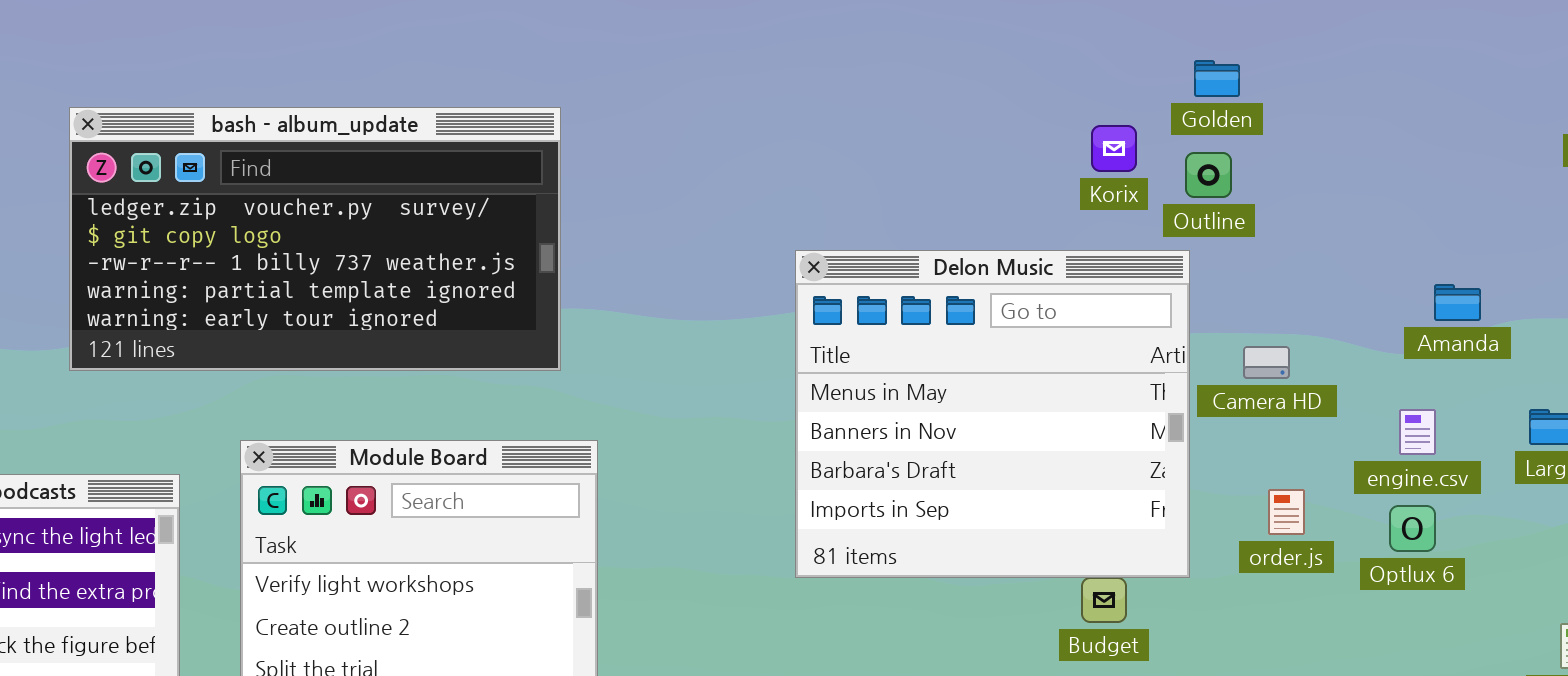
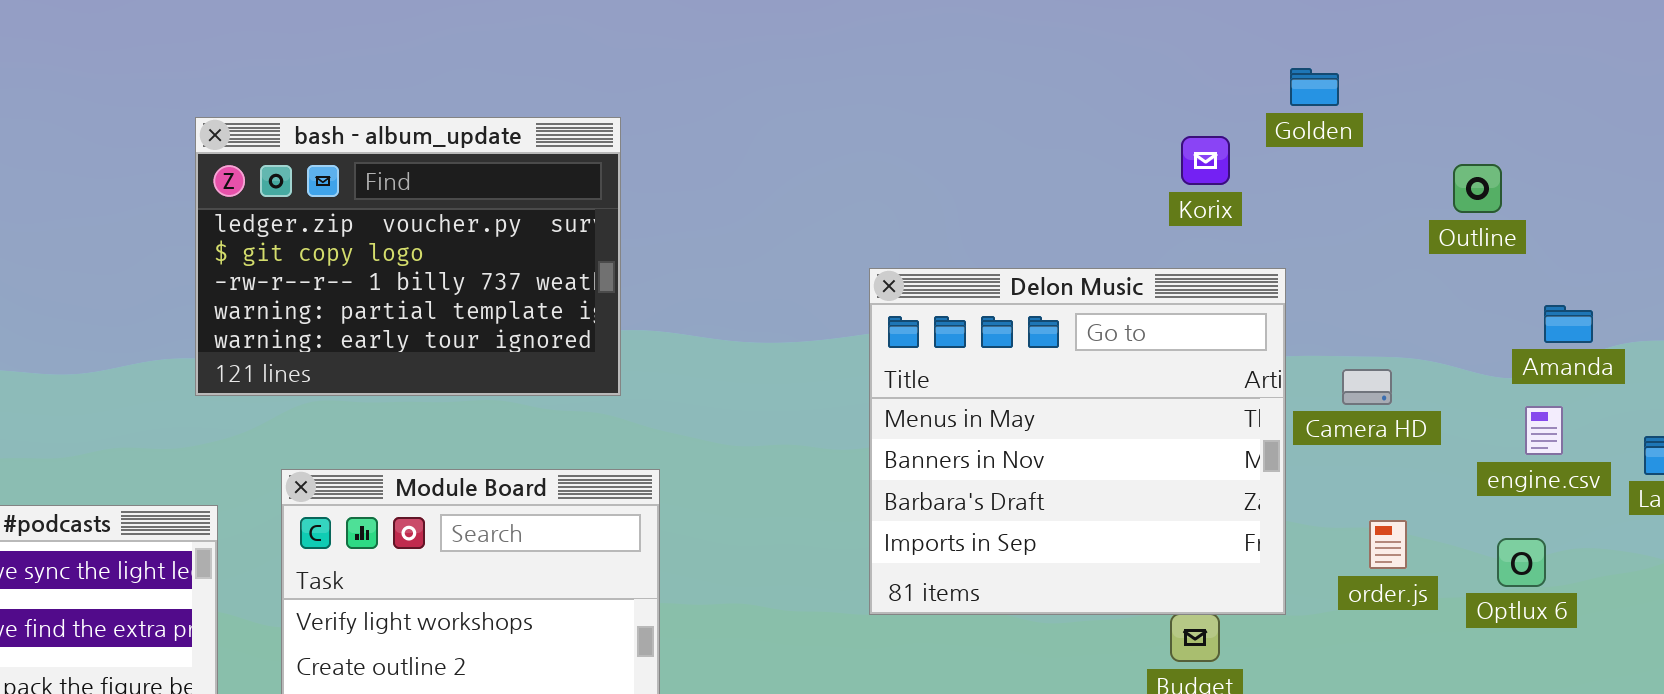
bash - album_update: [69,107,561,371] -> [195,117,621,396], resized
Outline: [1185,152,1232,198] -> [1453,164,1502,213], moved
engine.csv: [1399,409,1436,455] -> [1525,406,1563,455], moved

